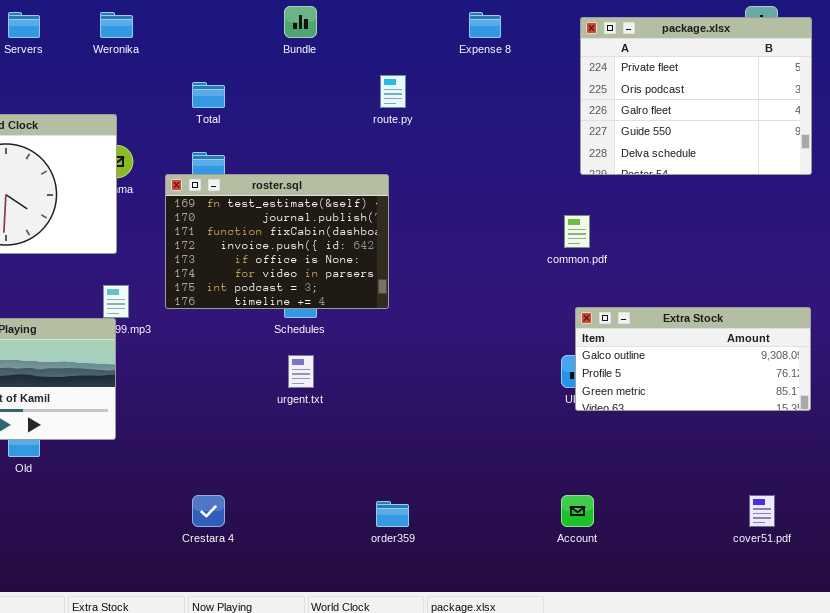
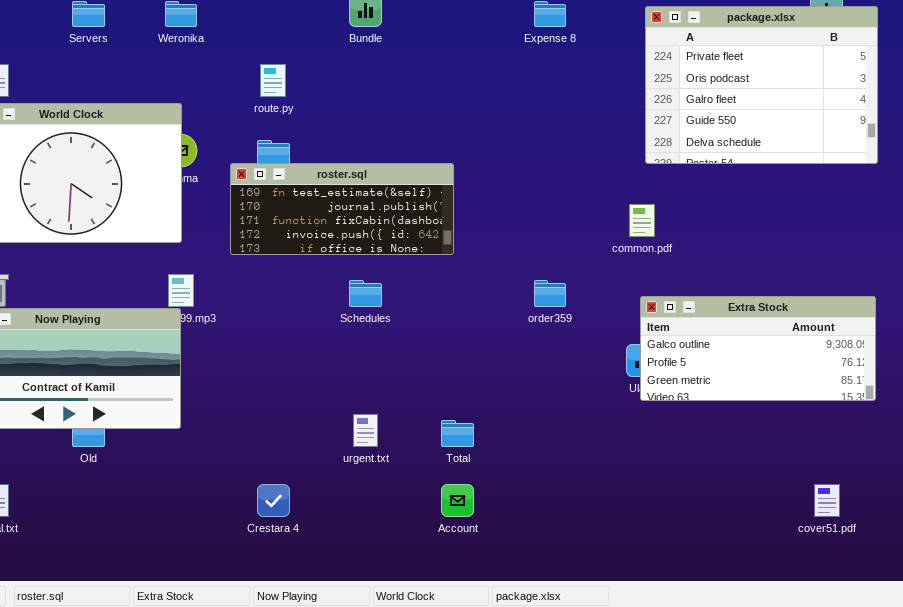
route.py: [380,75,406,108] -> [260,64,286,97], moved
Total: [192,82,225,108] -> [441,420,474,447], moved
roster.sql: [165,174,389,309] -> [230,163,454,255], resized
urgent.txt: [288,355,314,388] -> [353,414,378,447], moved
Account: [561,495,594,527] -> [441,484,474,517], moved
order359: [376,501,409,527] -> [534,280,566,307], moved

